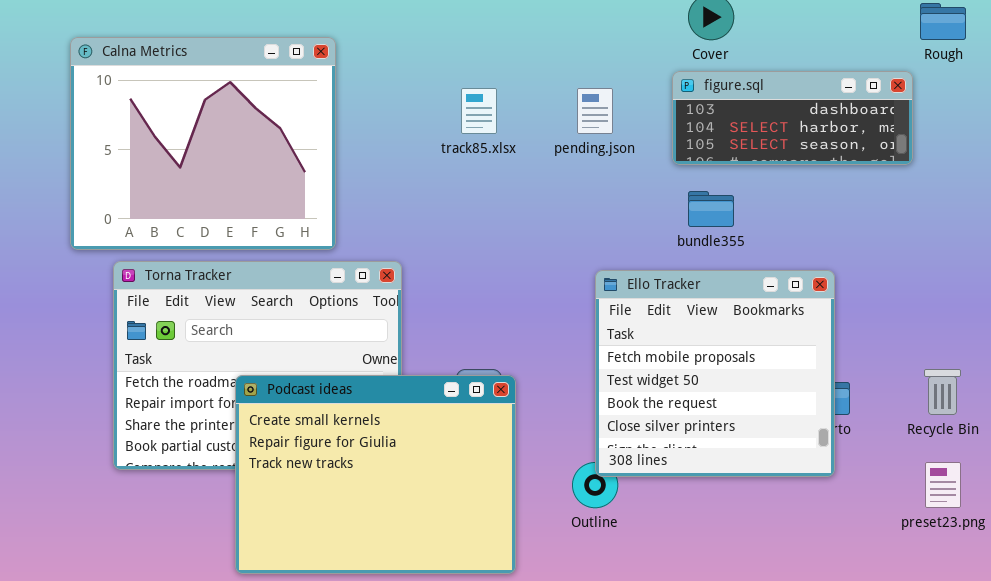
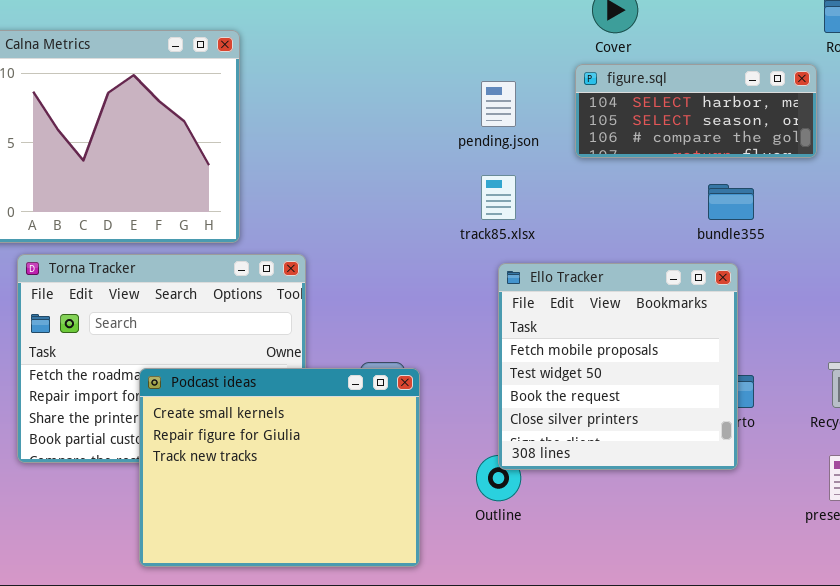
figure.sql: [672,71,913,165] -> [575,64,817,158], scrolled down 1 row
track85.xlsx: [461,88,497,134] -> [481,175,516,220], moved
bundle355: [688,191,734,227] -> [708,184,754,220], moved

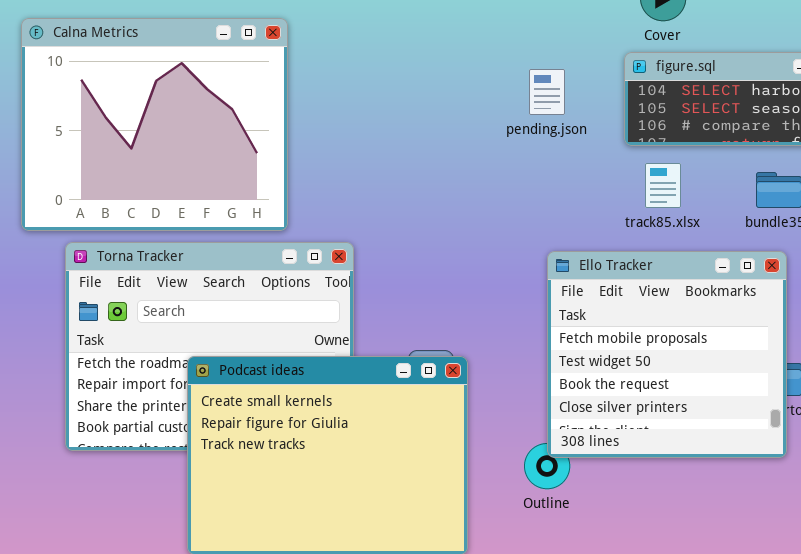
track85.xlsx: [481,175,516,220] -> [645,163,681,208], moved

